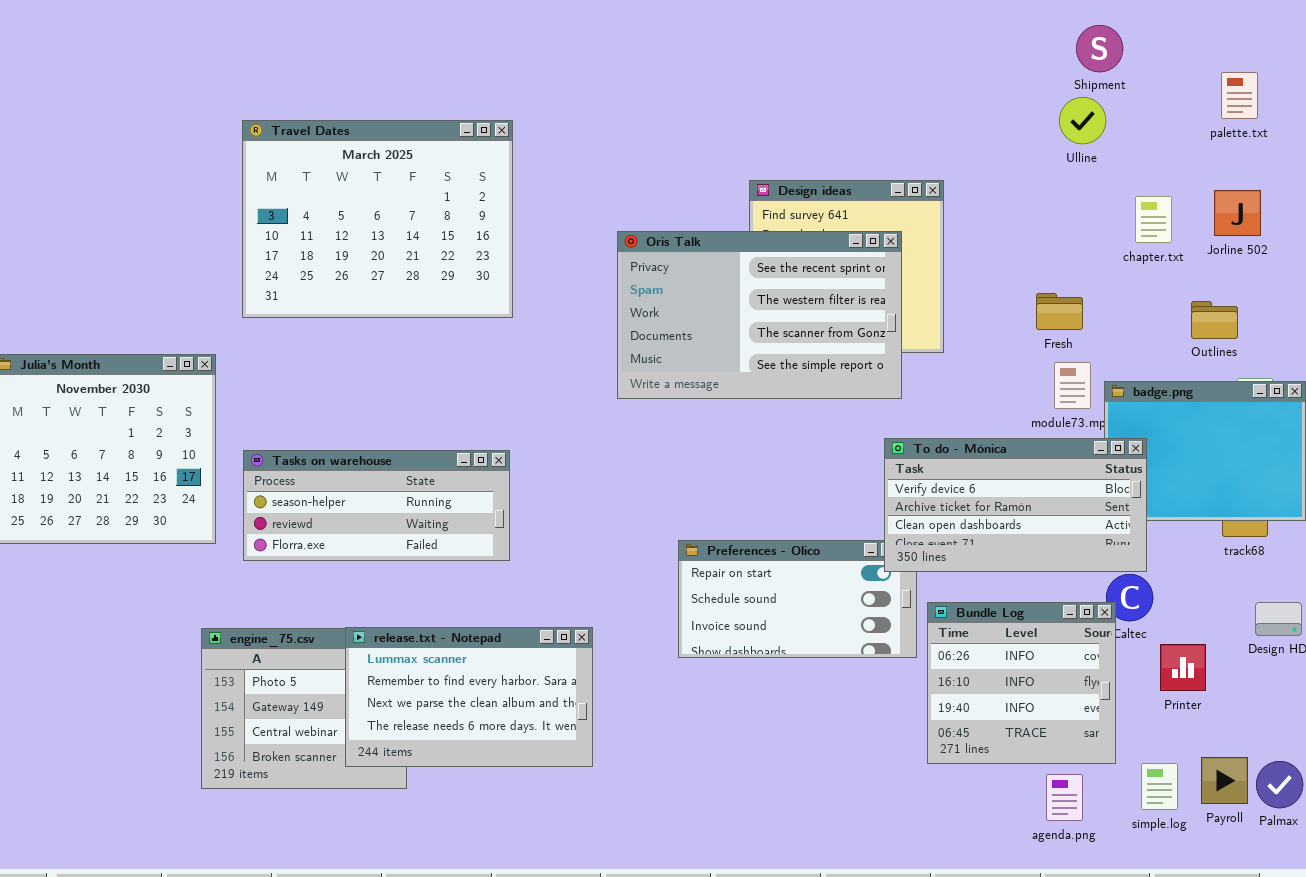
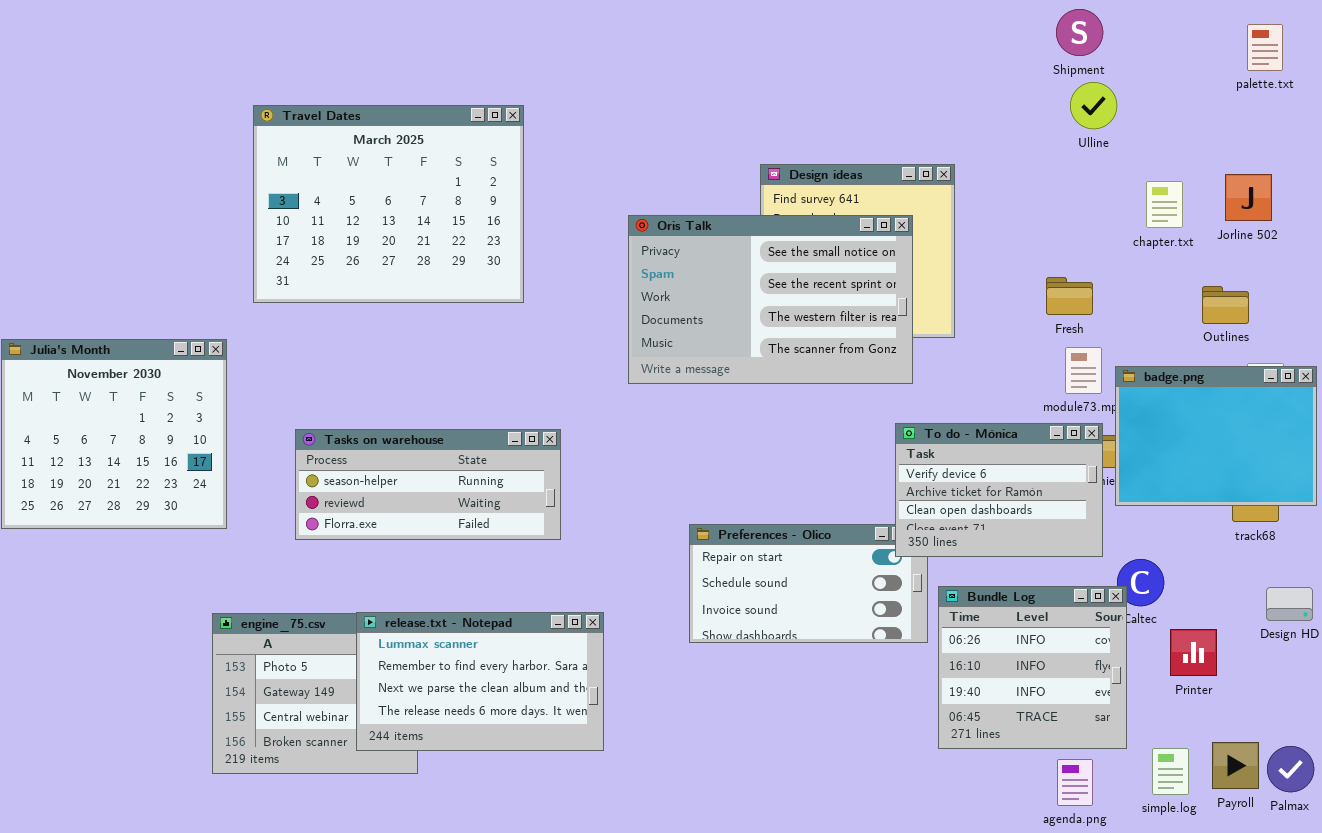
Shipment: [1076,25,1123,72] -> [1056,9,1103,56], moved
palette.txt: [1221,72,1258,119] -> [1247,24,1283,71], moved
Oris Talk: [617,231,902,399] -> [628,215,913,384], scrolled up 1 row
To do - Mónica: [884,438,1147,572] -> [895,423,1103,557], resized
Tasks on warehouse: [243,450,510,561] -> [295,429,561,540], moved

